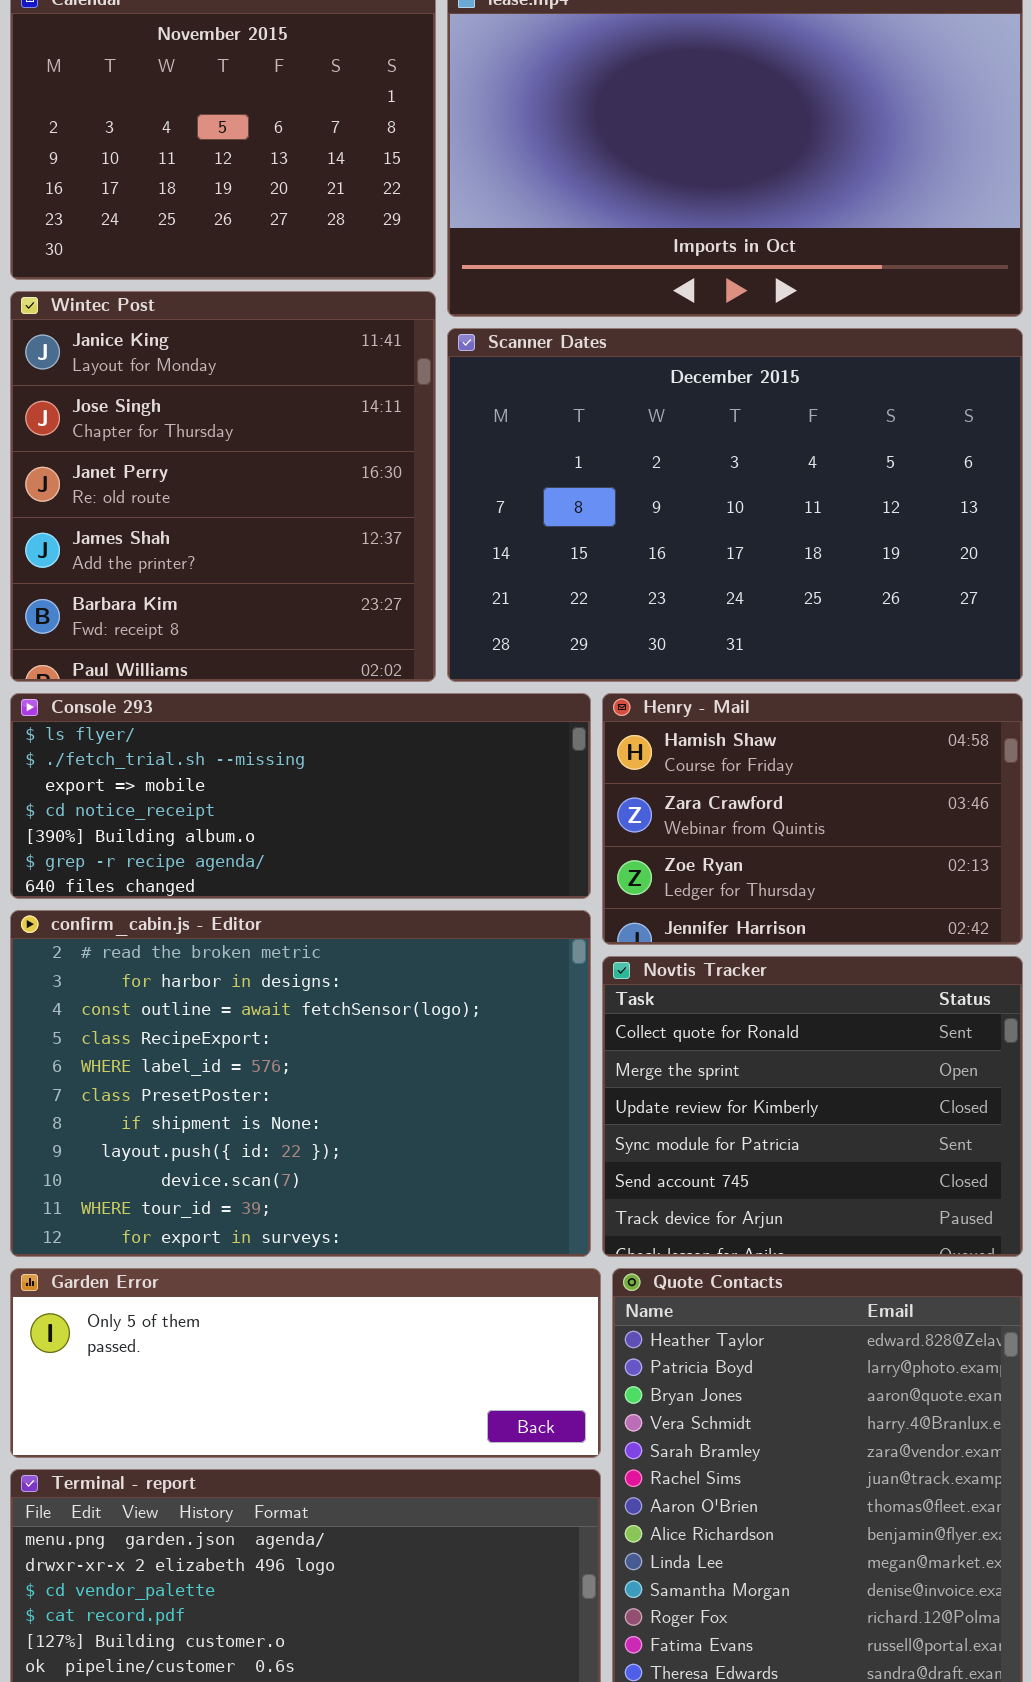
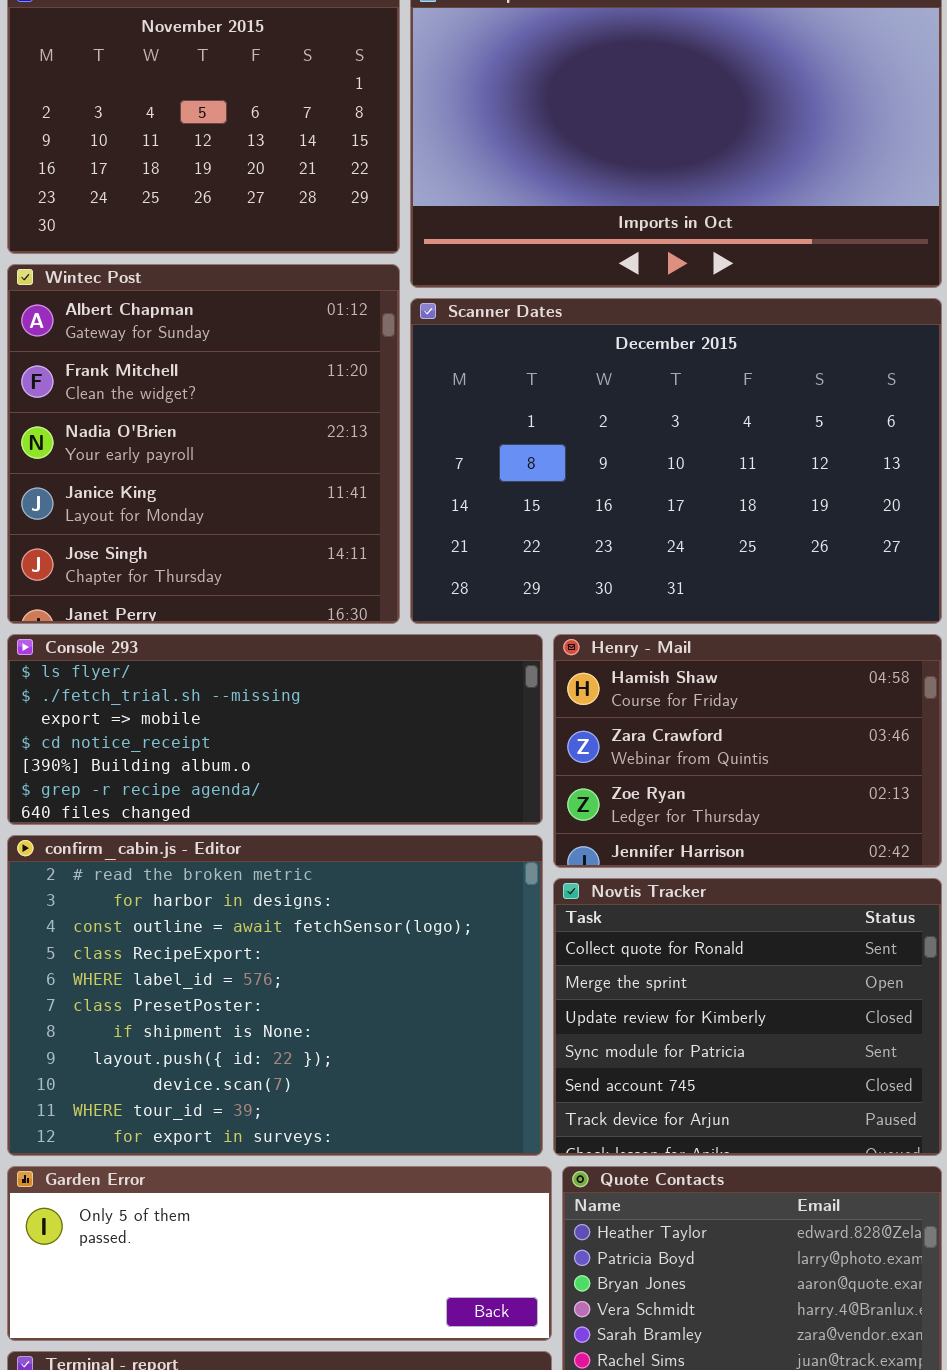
Wintec Post: [10,291,436,682] -> [7,264,400,624], scrolled up 3 rows

